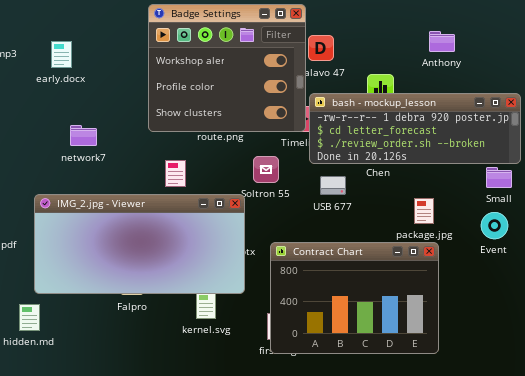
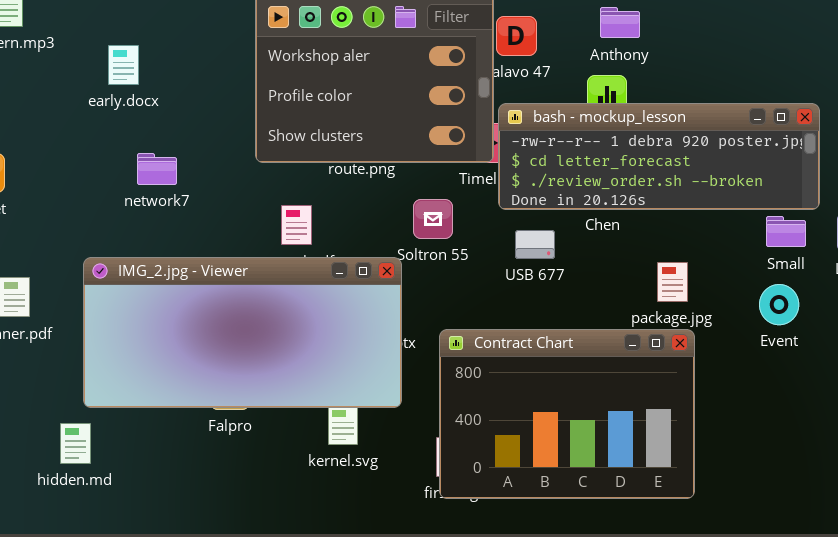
Anthony: [429,31,455,52] -> [600,7,640,38], moved
early.docx: [51,41,72,68] -> [108,45,139,85], moved

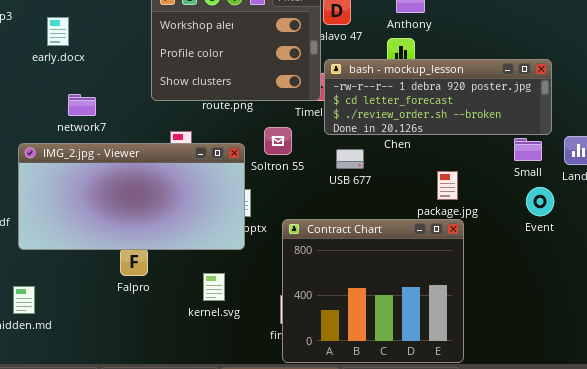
IMG_2.jpg - Viewer: [83,257,402,408] -> [18,143,245,250], moved
Event: [759,284,799,325] -> [526,187,554,216], moved
Contract Chart: [439,329,695,499] -> [282,219,464,363], resized

